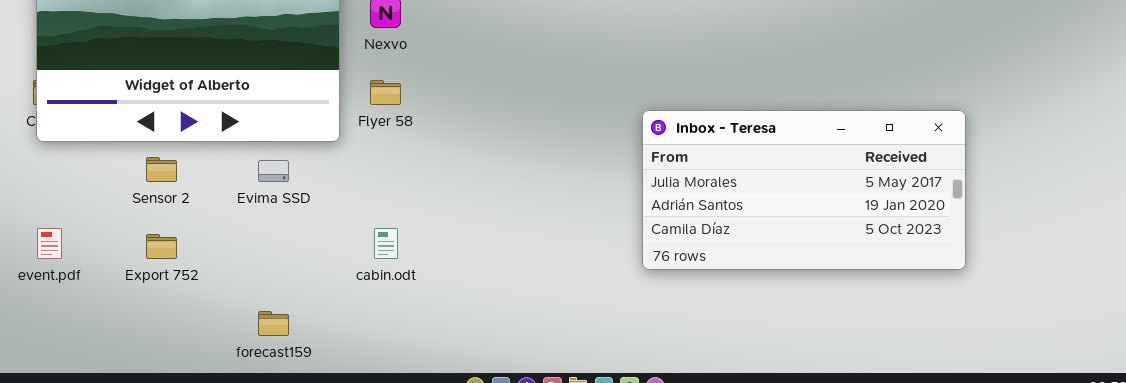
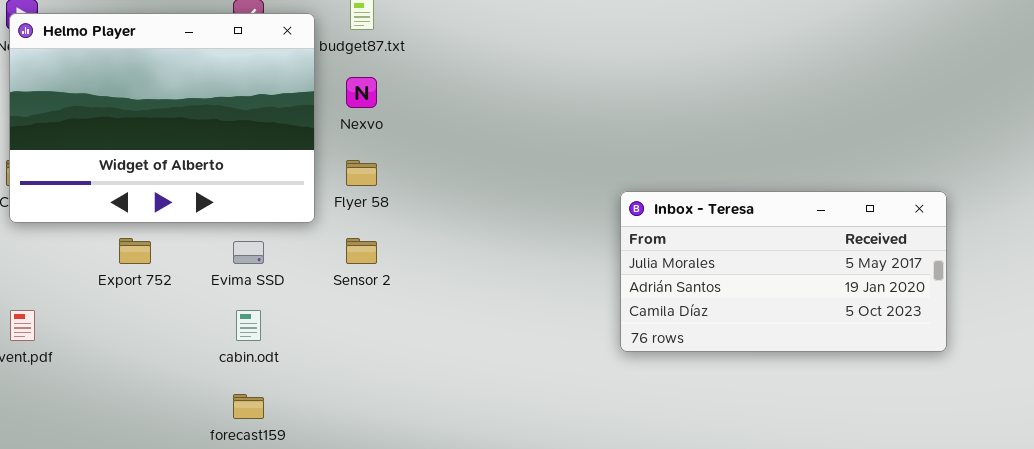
Sensor 2: [146,157,177,182] -> [346,238,377,264], moved
cabin.odt: [374,228,398,259] -> [236,310,261,341], moved
Export 752: [146,234,177,259] -> [119,238,151,264], moved

